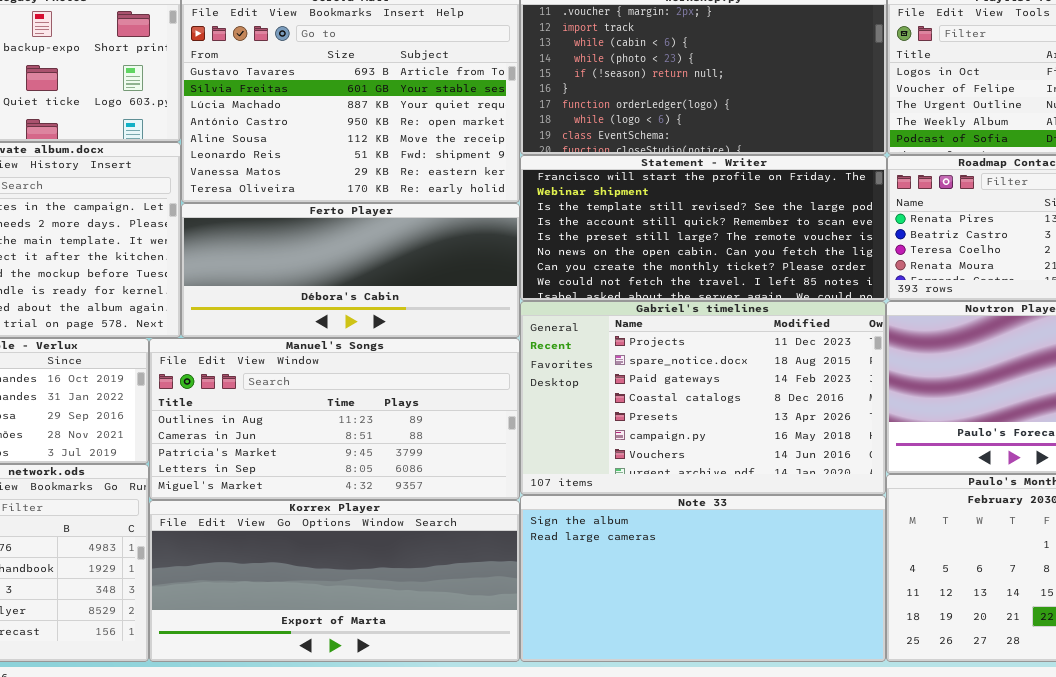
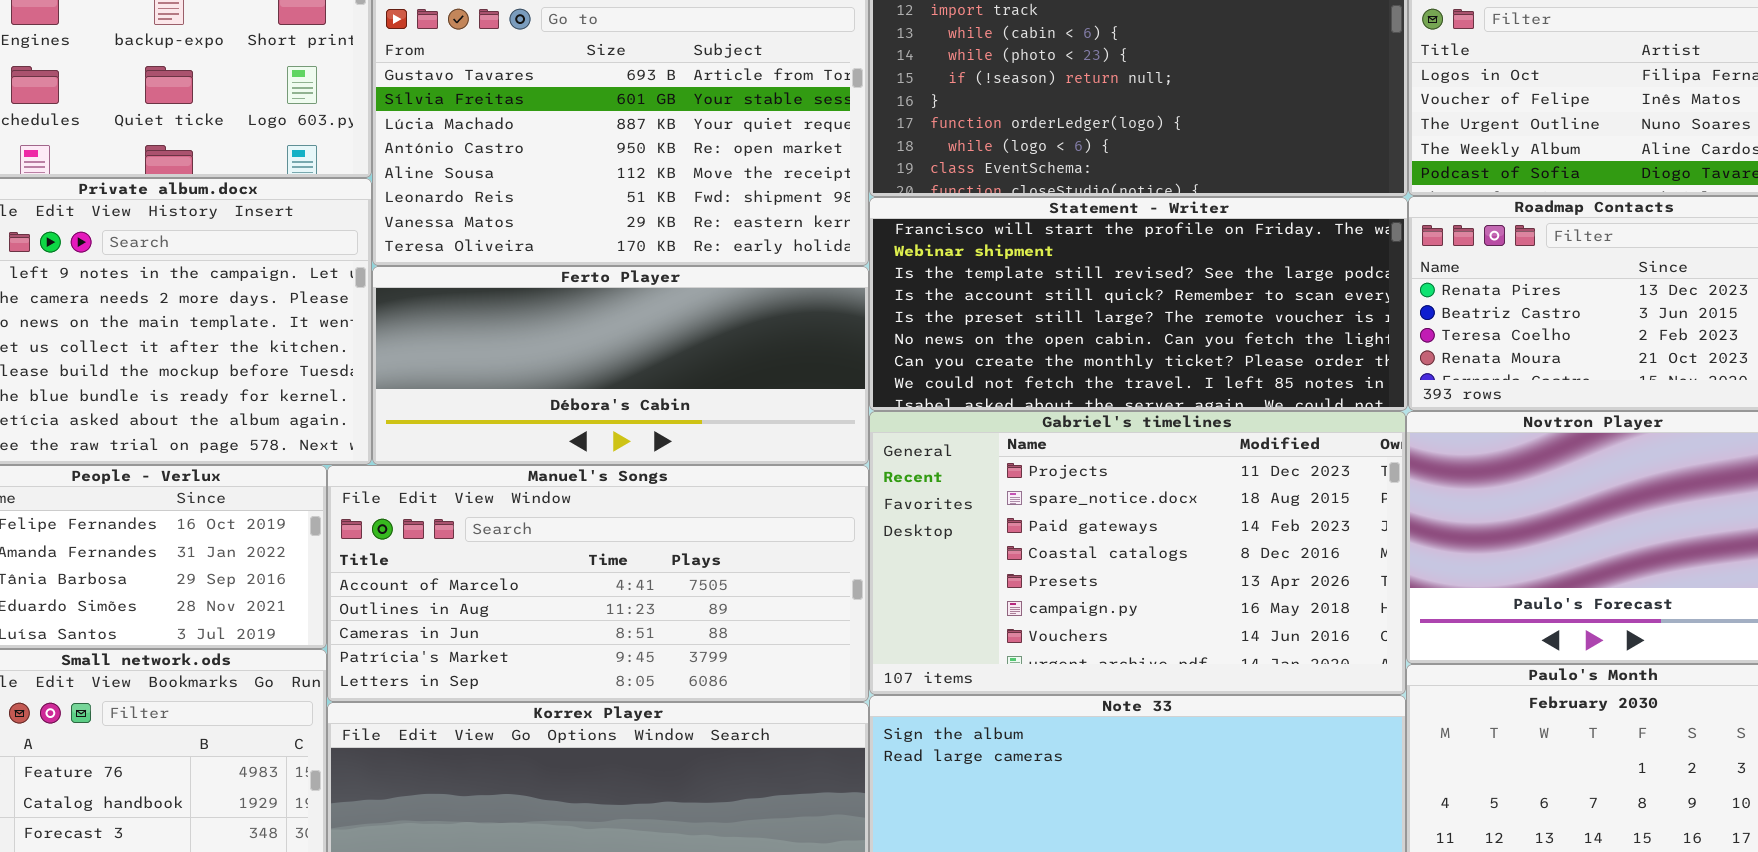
Manuel's Songs: [149,338,520,500] -> [327,465,869,702], scrolled up 1 row

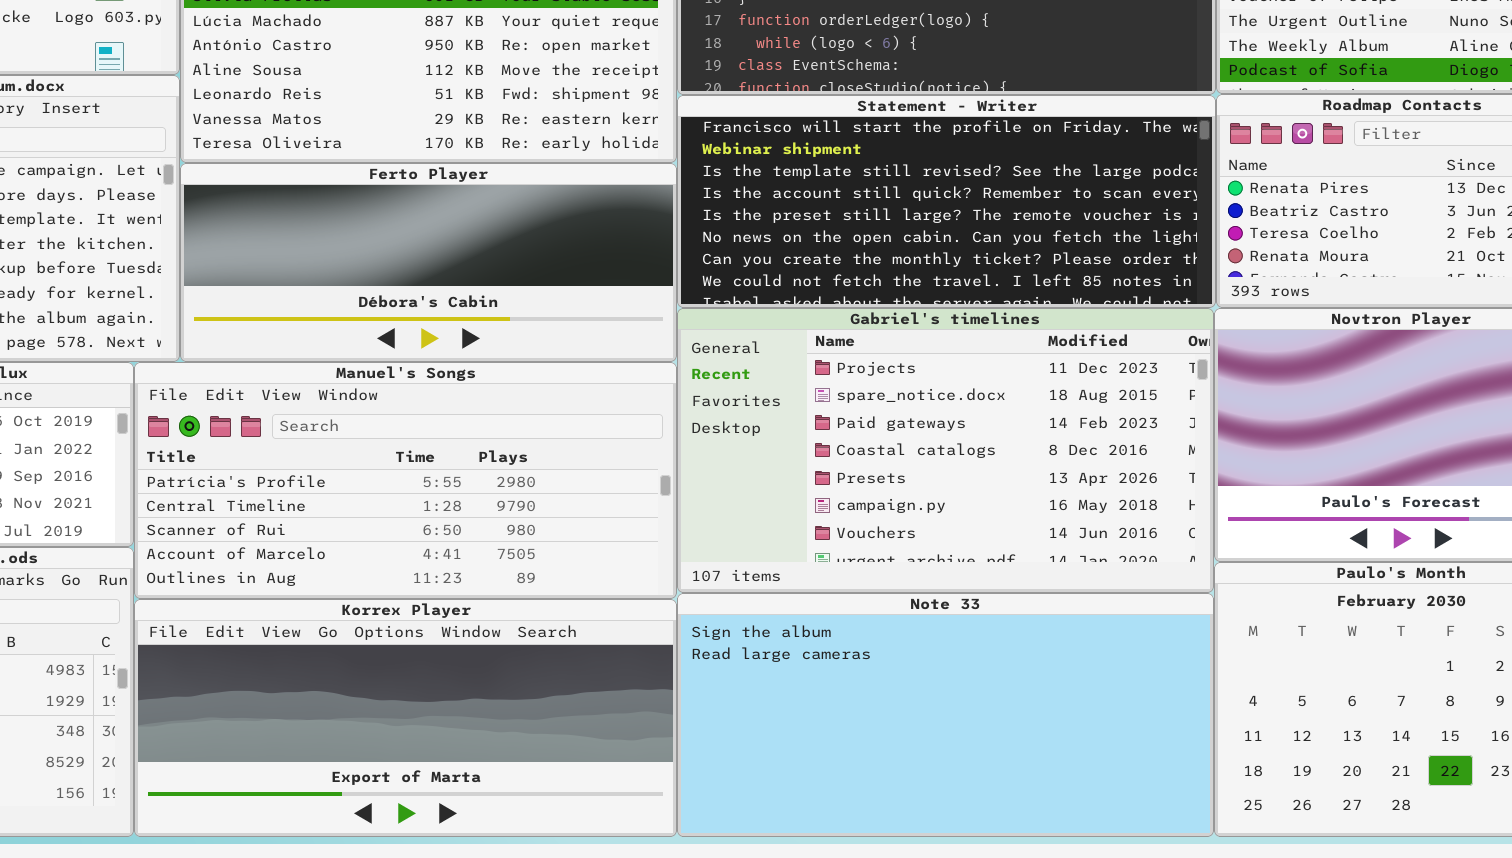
Manuel's Songs: [327,465,869,702] -> [134,362,677,599], scrolled up 3 rows

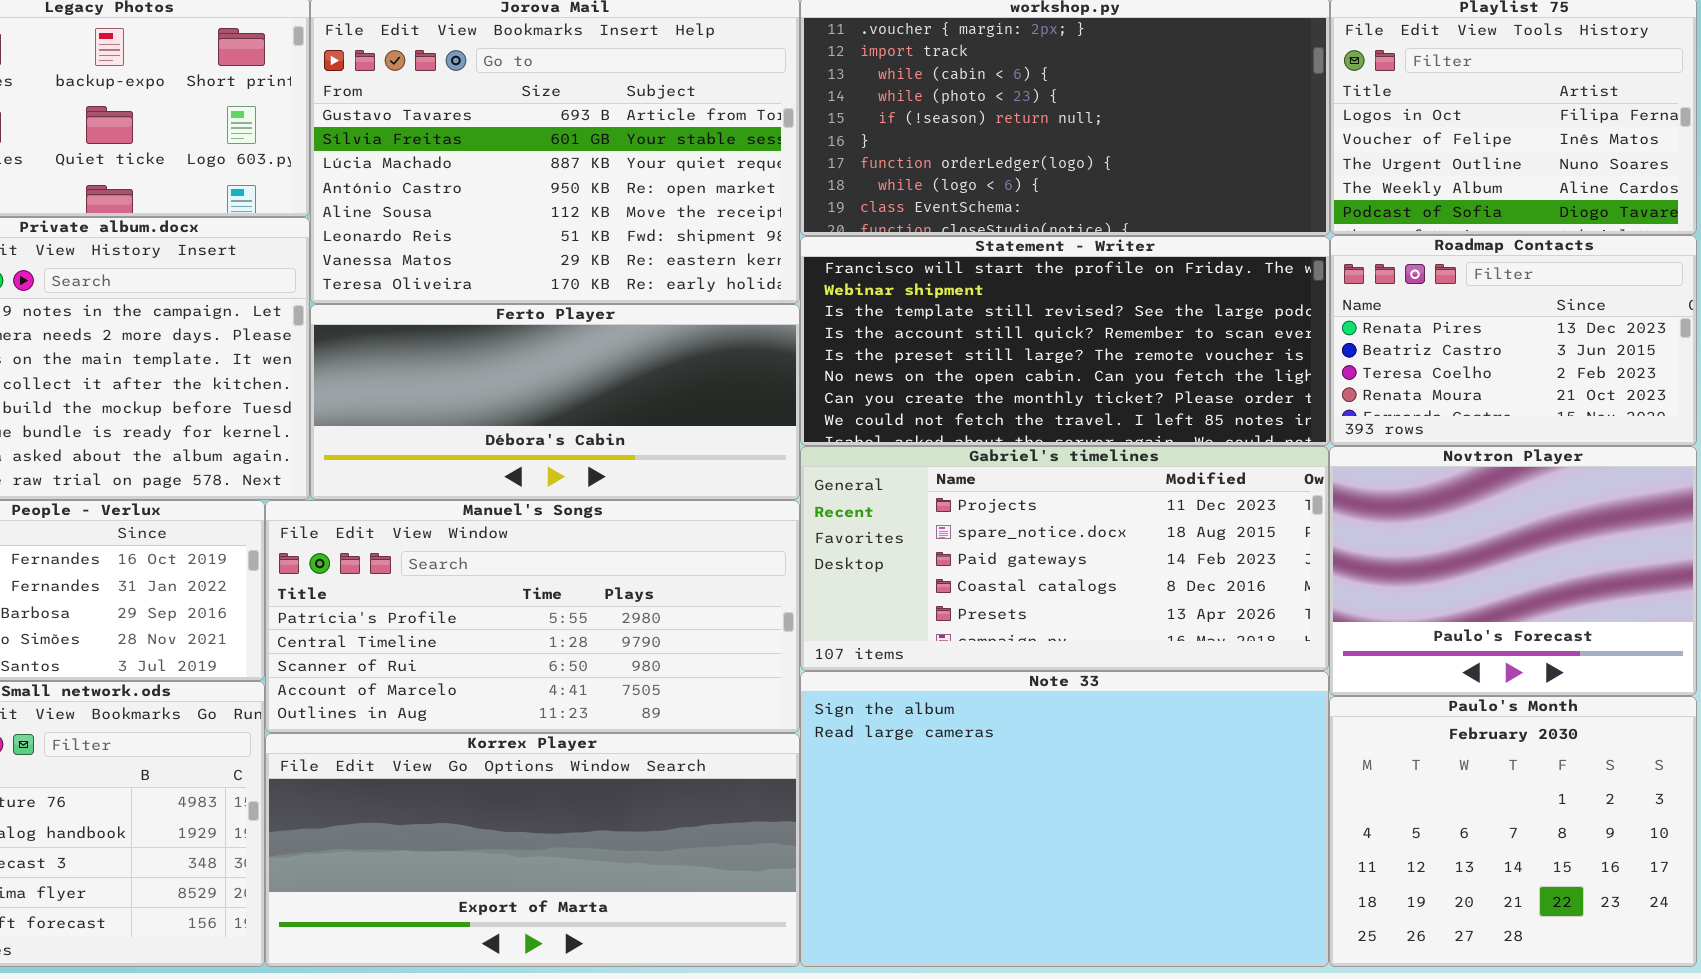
Gabriel's timelines: [677,308,1214,593] -> [800,446,1329,671], resized
Note 33: [677,593,1214,837] -> [800,671,1329,967], resized

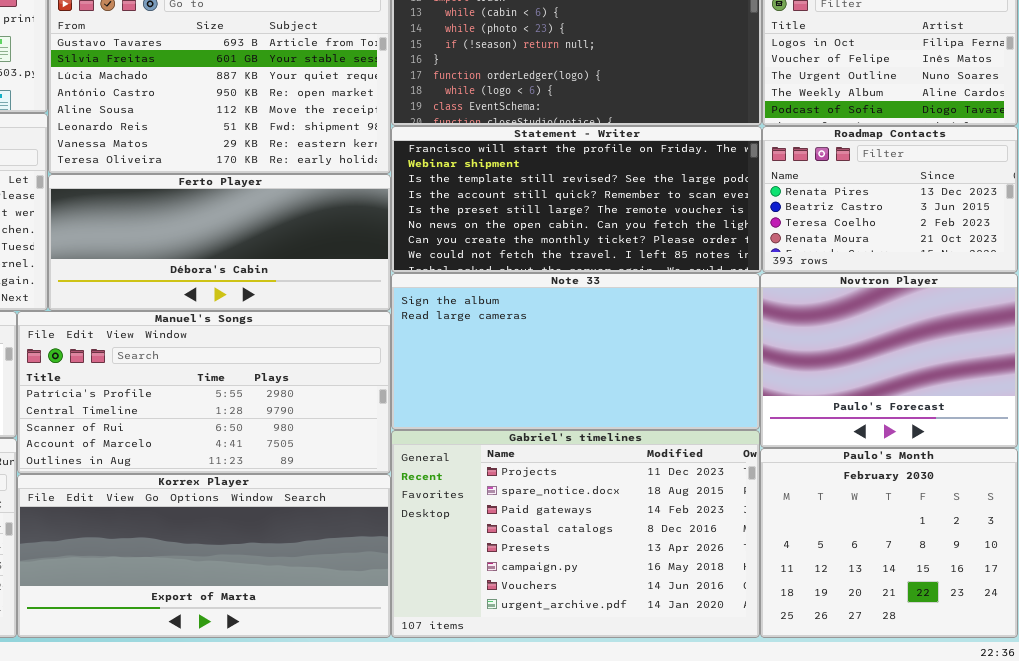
Gabriel's timelines: [800,446,1329,671] -> [391,430,760,638], moved, resized
Note 33: [800,671,1329,967] -> [391,273,760,430], moved, resized

